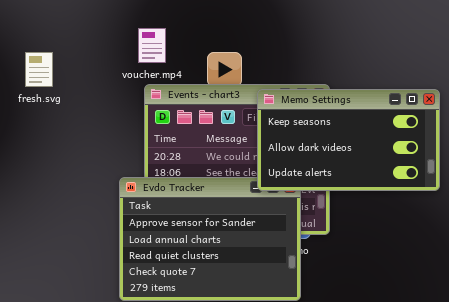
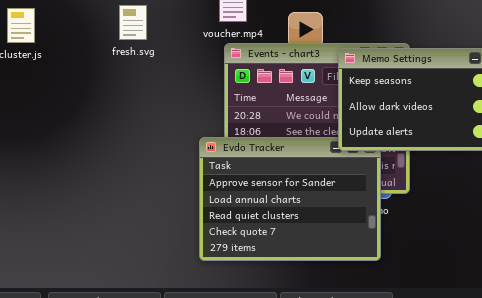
fresh.svg: [25,52,53,87] -> [119,5,147,40], moved

